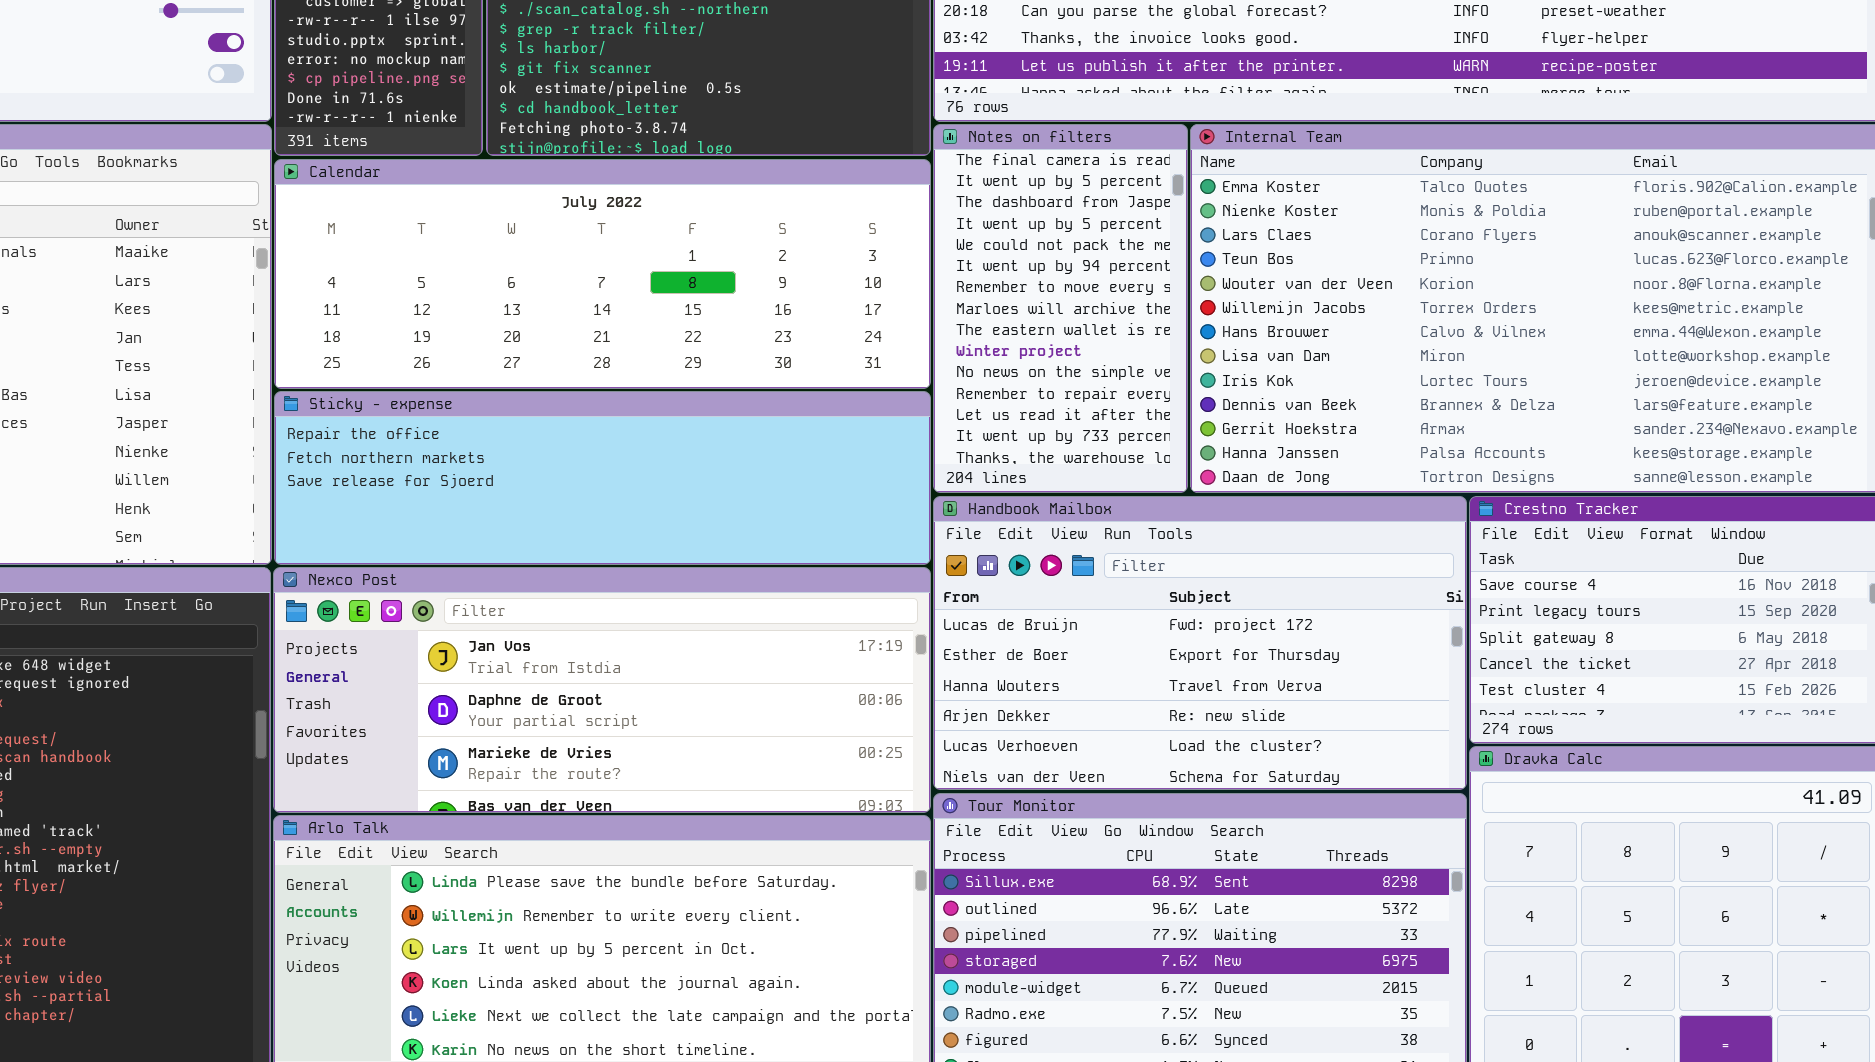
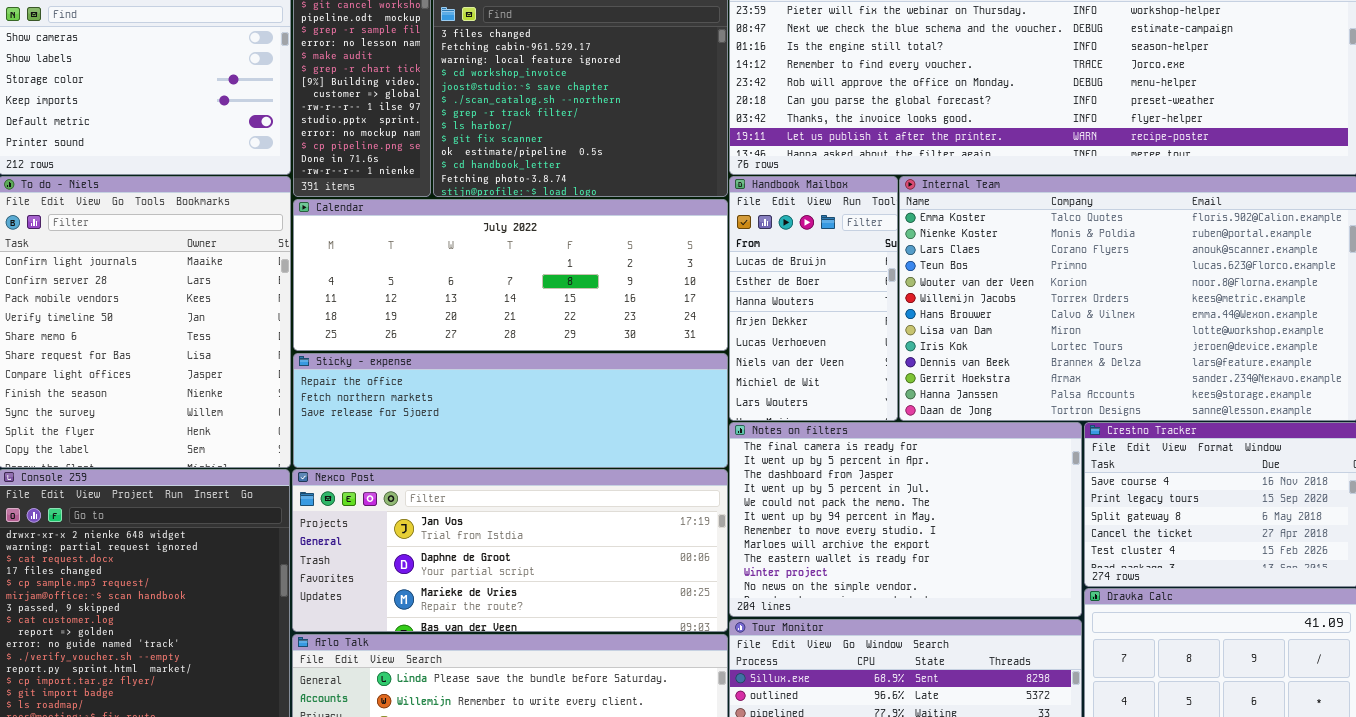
Notes on filters: [933,124,1188,493] -> [729,422,1082,617], moved, resized
Handbook Mailbox: [933,496,1467,790] -> [729,176,898,421], moved, resized

